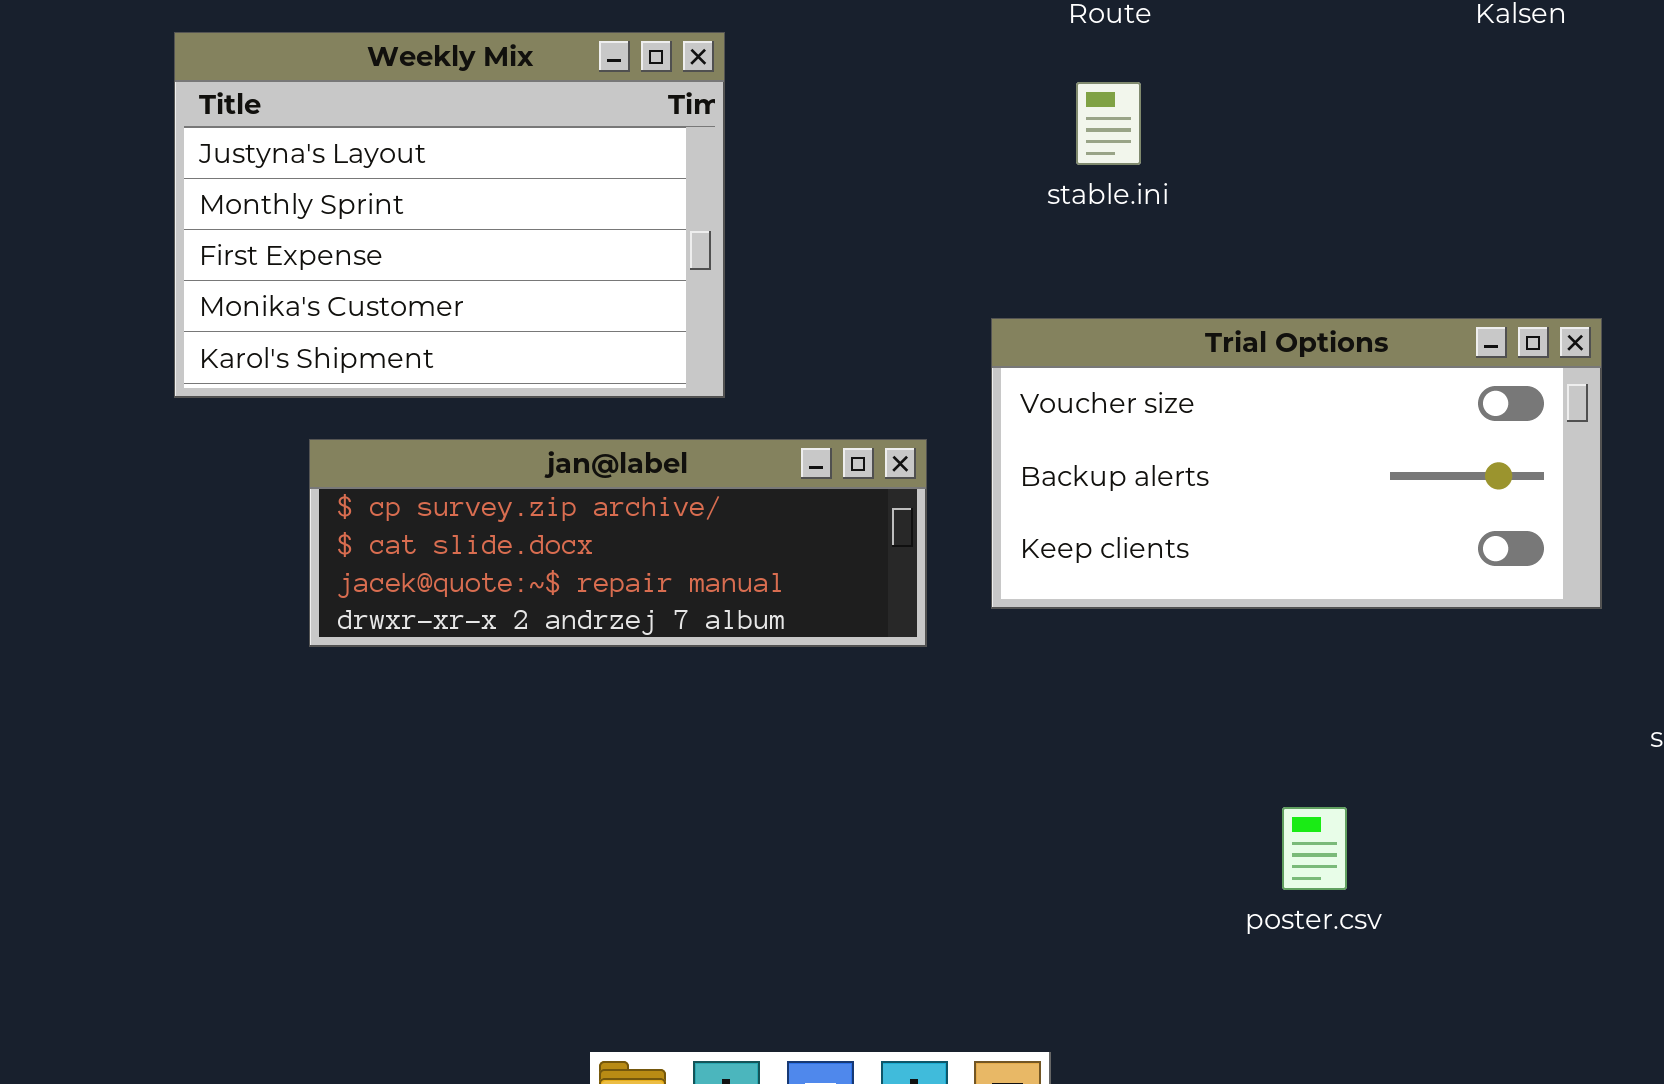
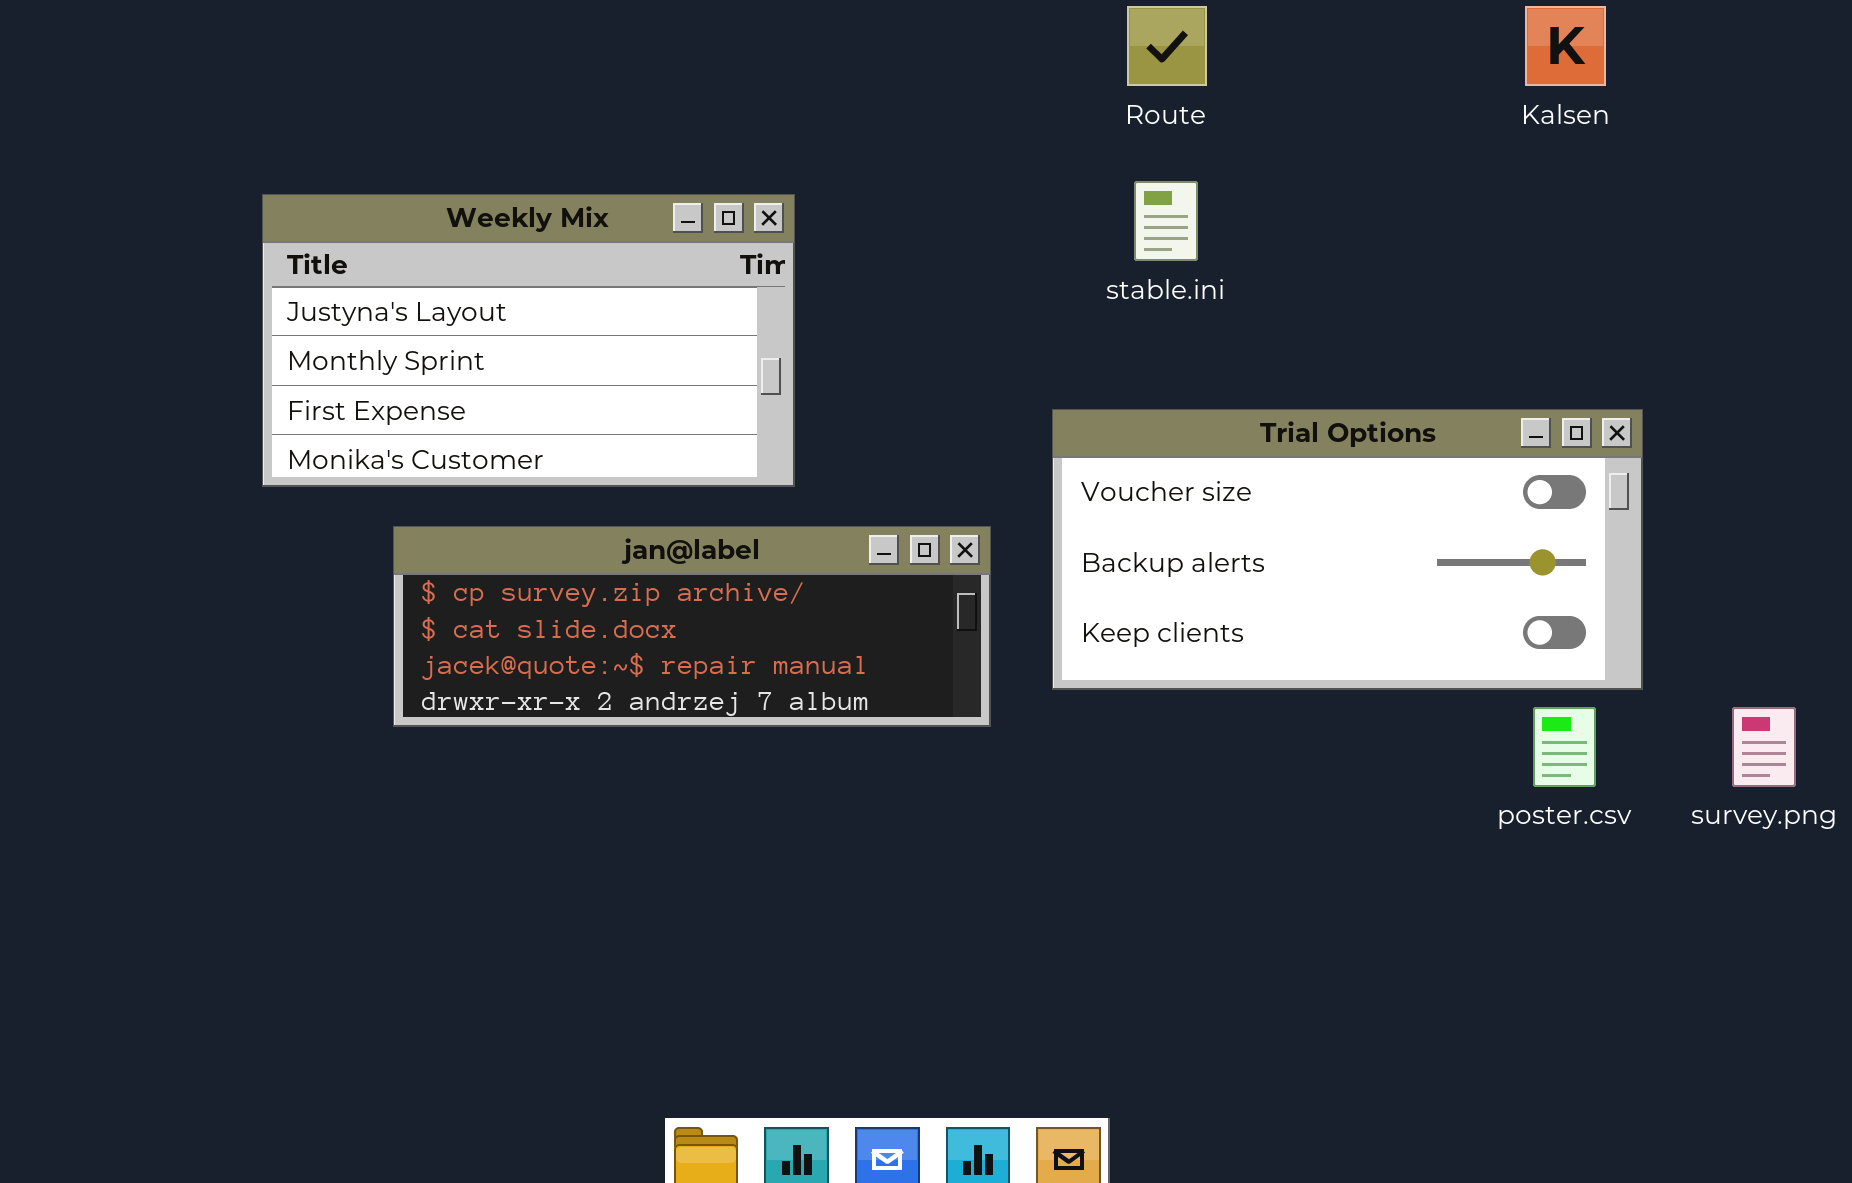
Weekly Mix: [174,32,725,398] -> [262,194,795,487], resized
poster.csv: [1282,807,1347,890] -> [1533,707,1596,787], moved

